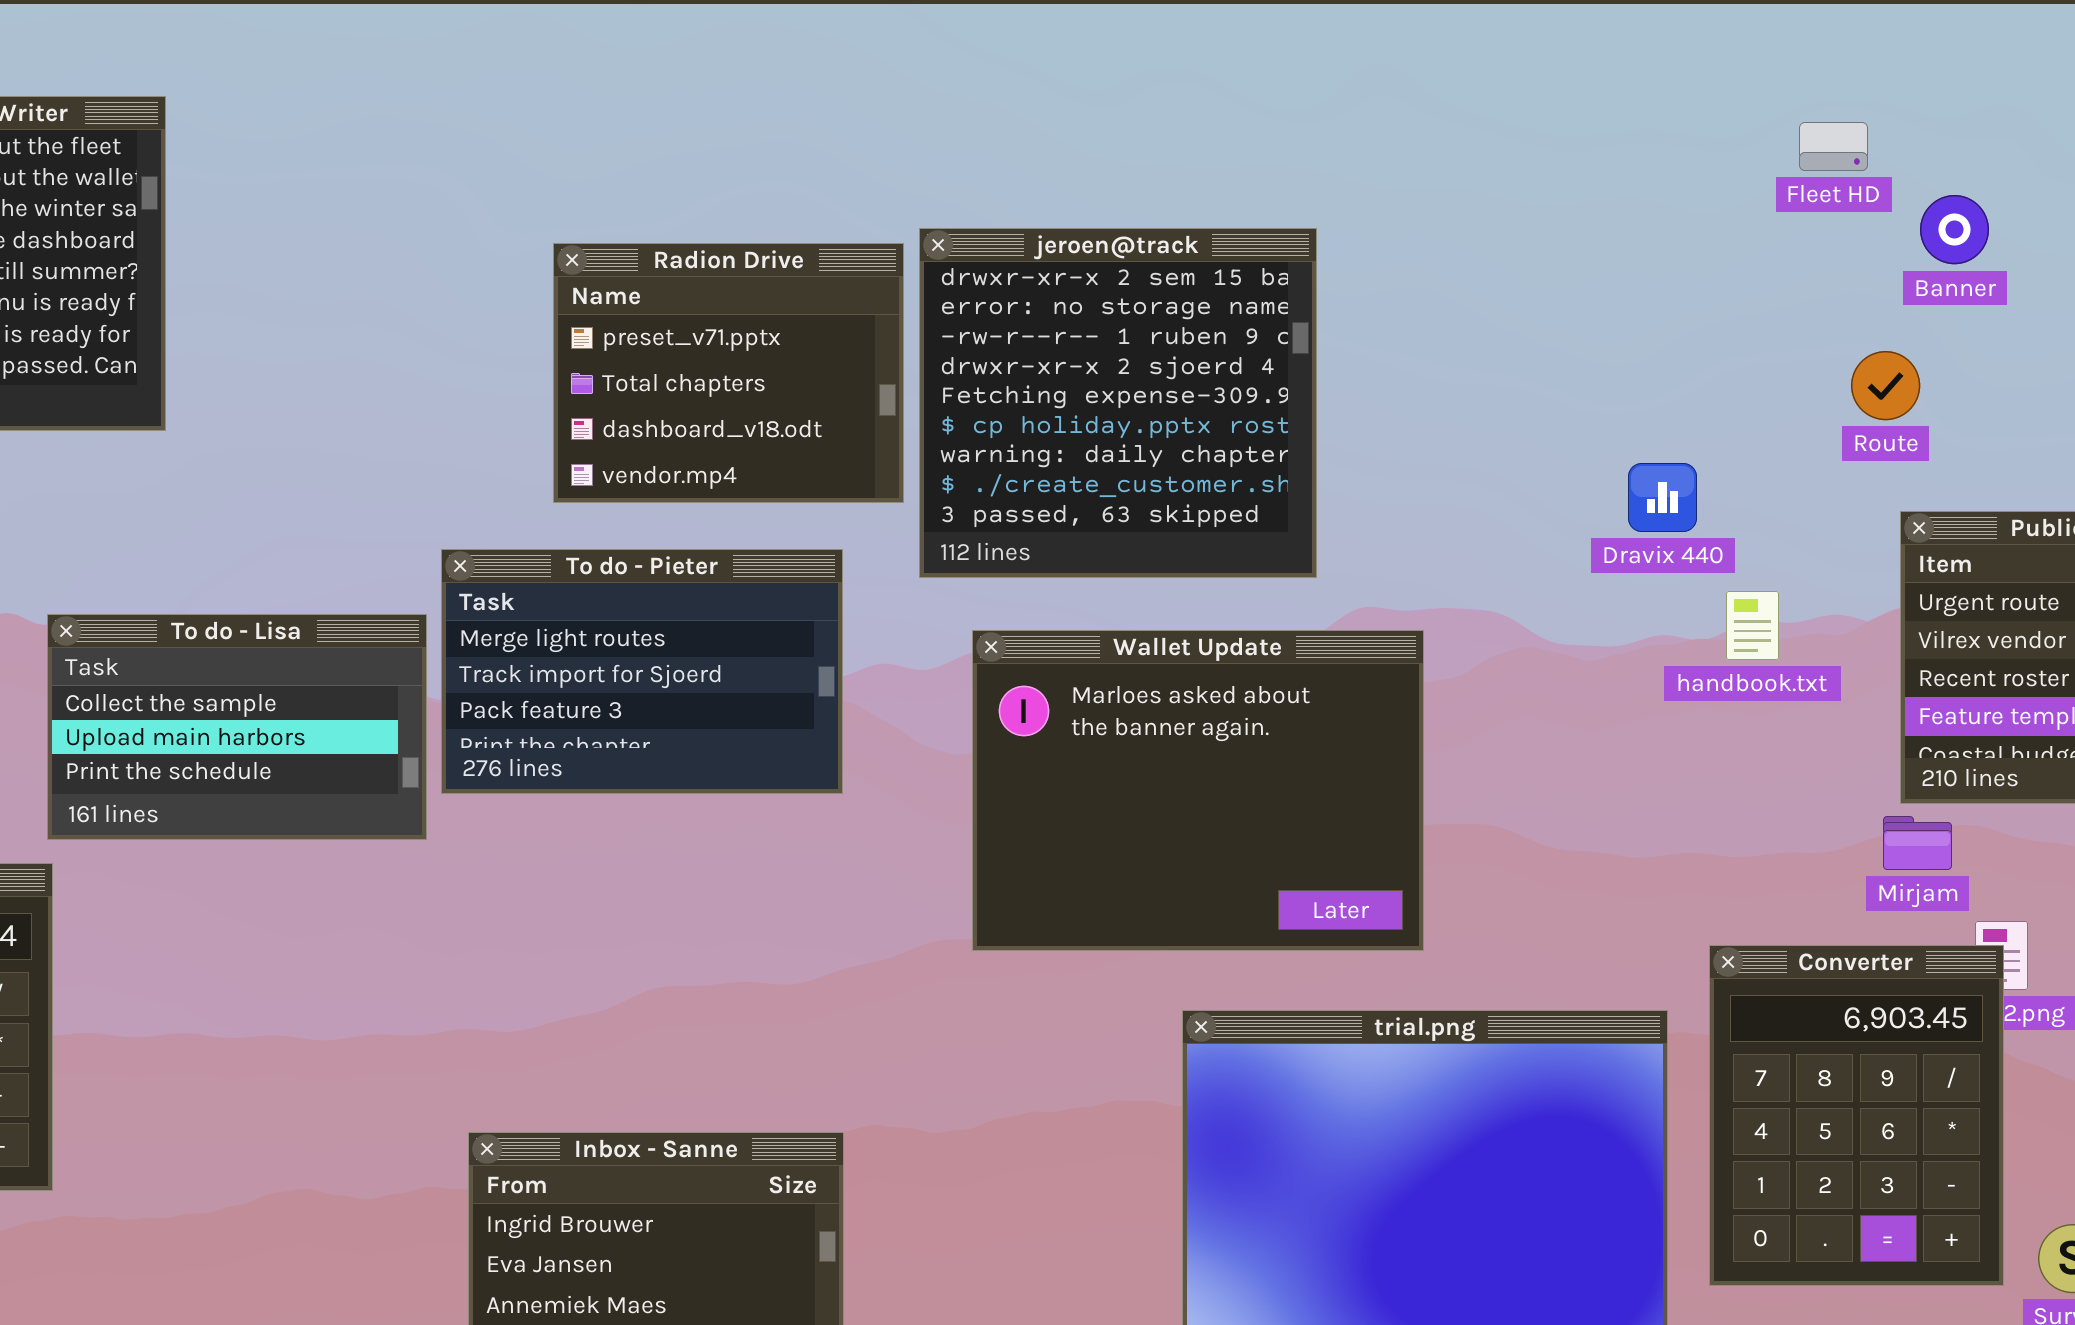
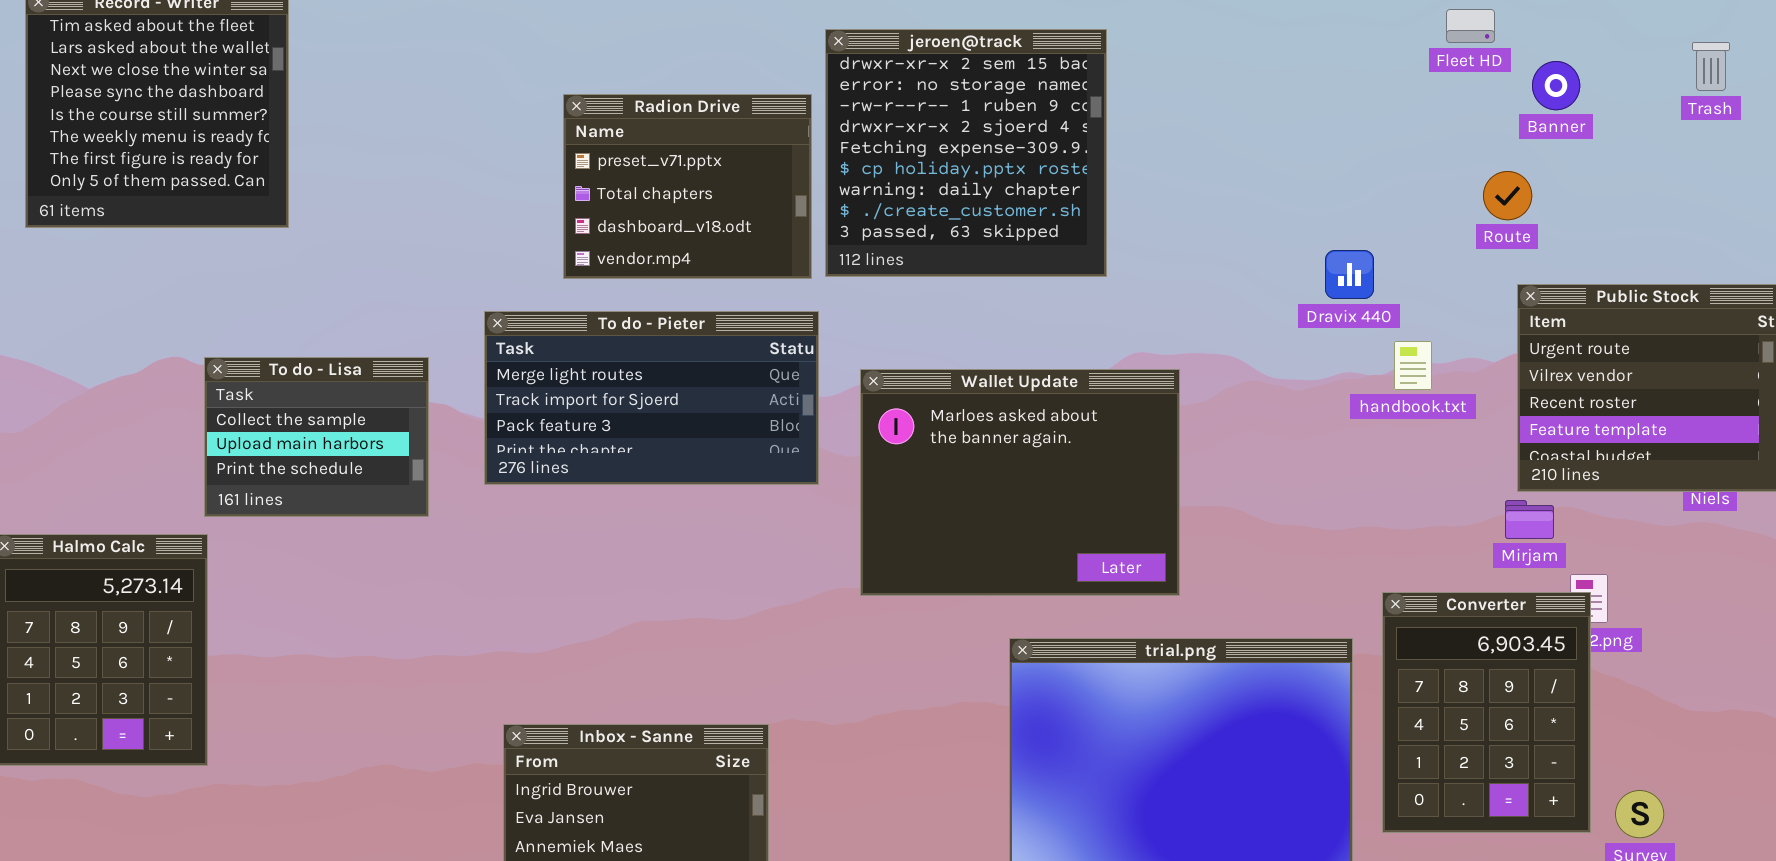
jeroen@track: [919,228,1317,578] -> [825,29,1107,277], moved
To do - Pieter: [441,549,843,794] -> [484,311,819,485], resized
To do - Lisa: [47,614,427,840] -> [204,357,429,517], resized

